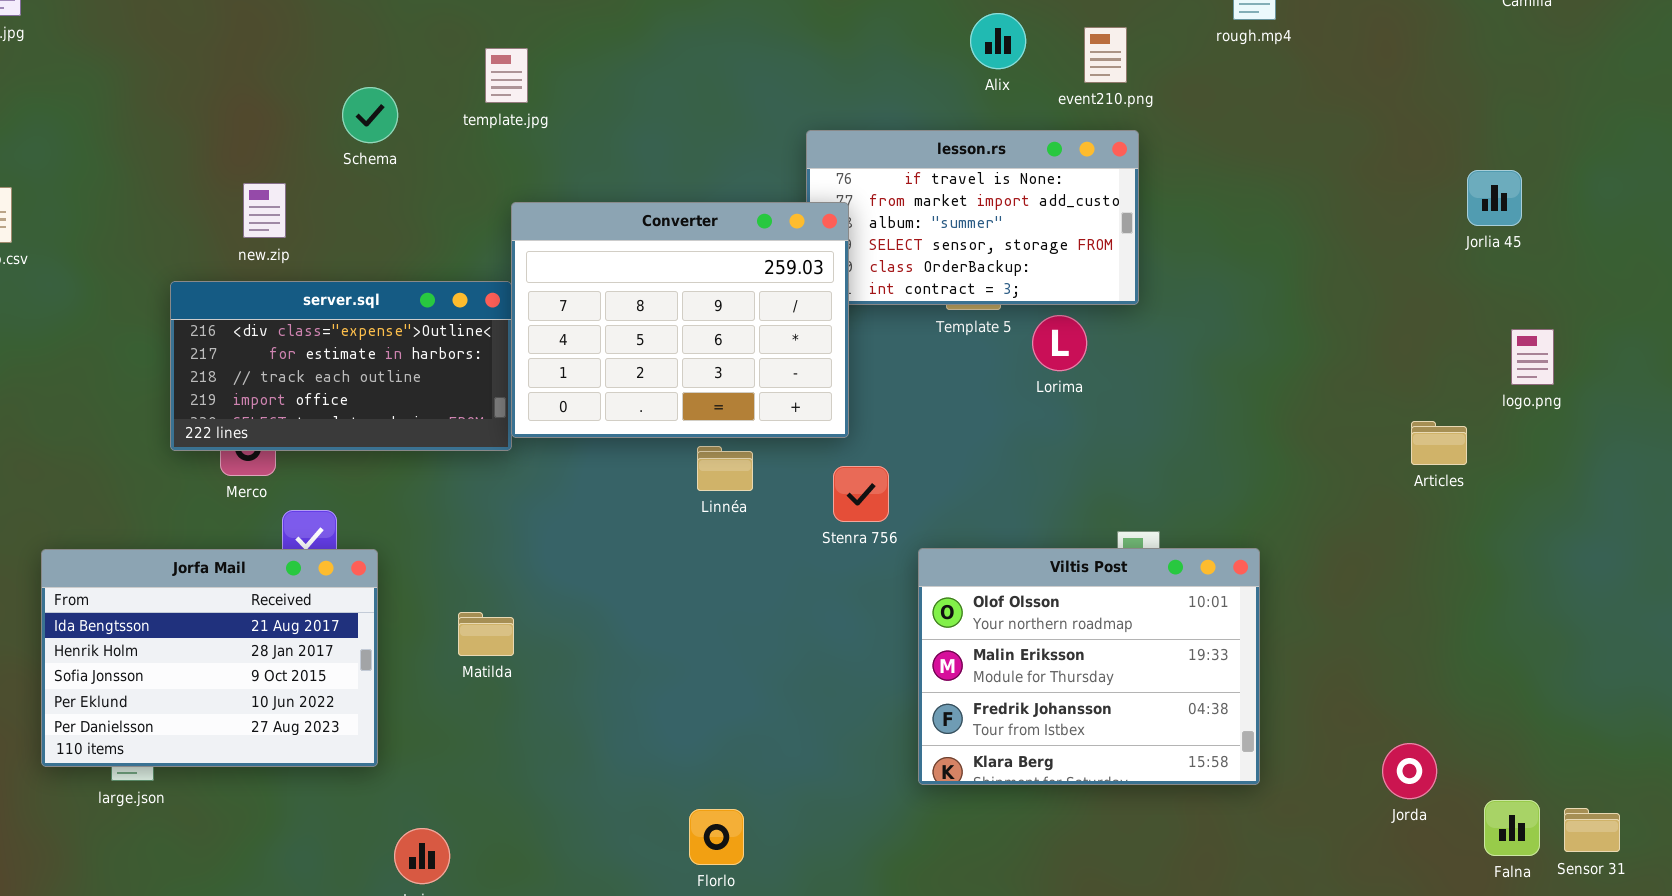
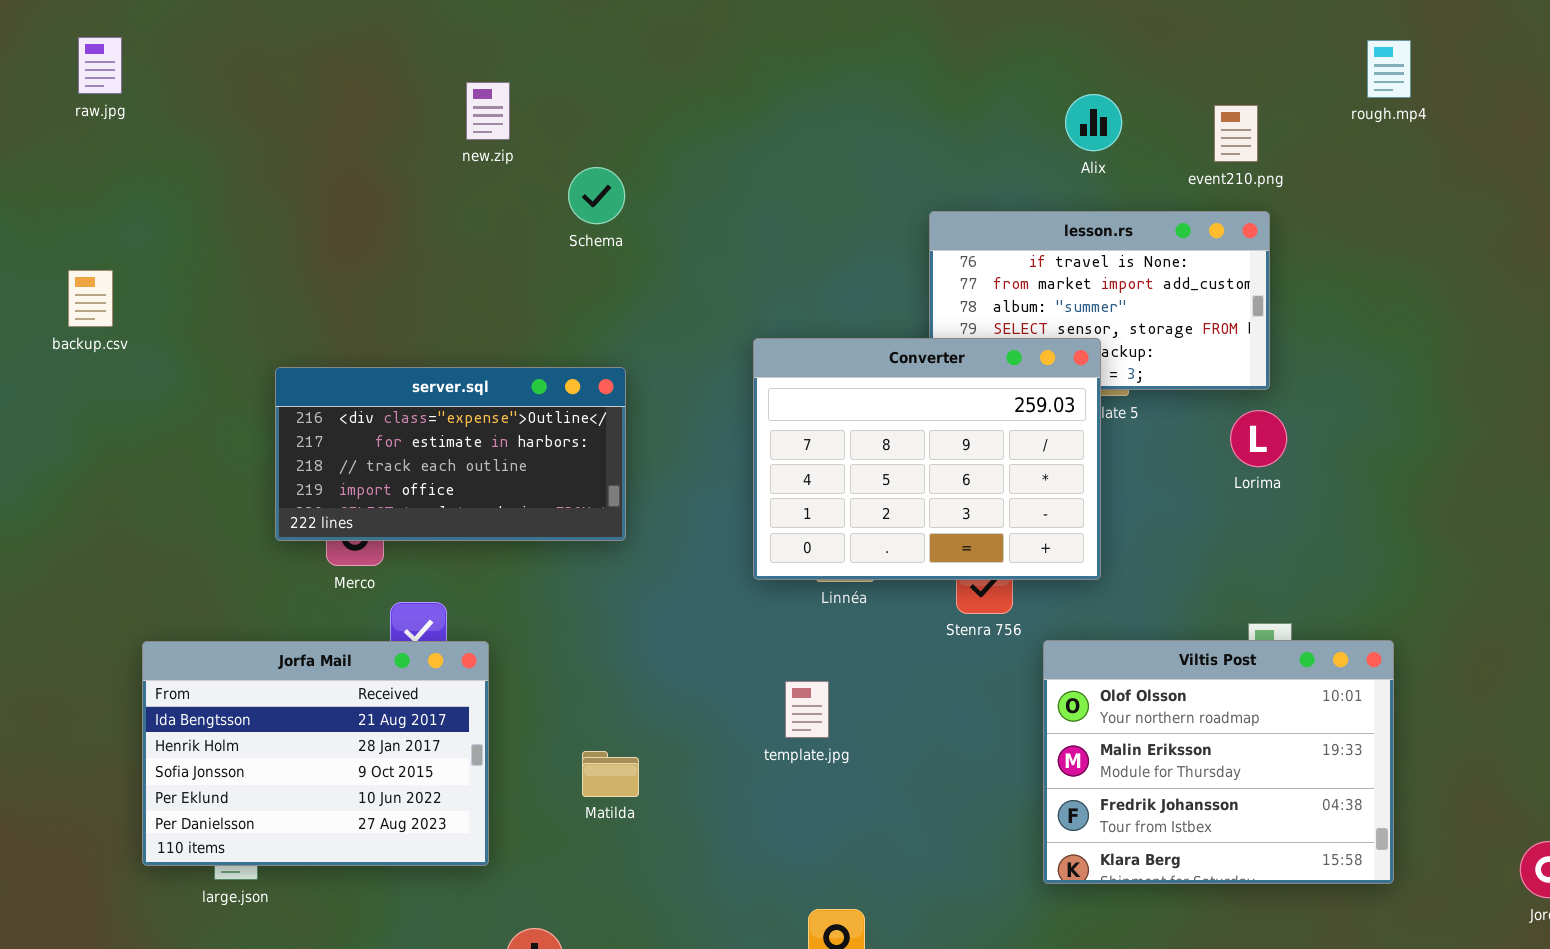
Alix: [970,13,1026,69] -> [1065,94,1122,151], moved
template.jpg: [485,48,528,103] -> [785,681,829,738], moved
Schema: [342,87,398,143] -> [568,167,625,224], moved
new.zip: [243,183,286,238] -> [466,82,510,140], moved
Converter: [511,202,849,438] -> [753,338,1101,580], moved
Lorima: [1032,315,1087,371] -> [1230,410,1287,467], moved
Matilda: [458,612,514,656] -> [582,751,639,797], moved

